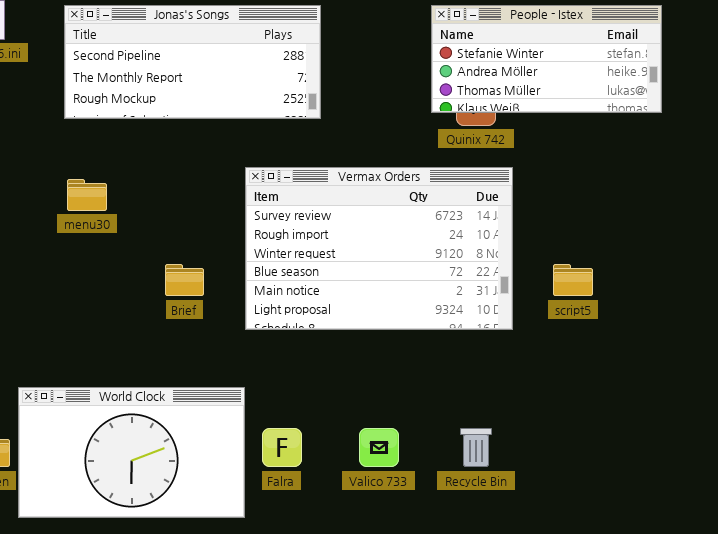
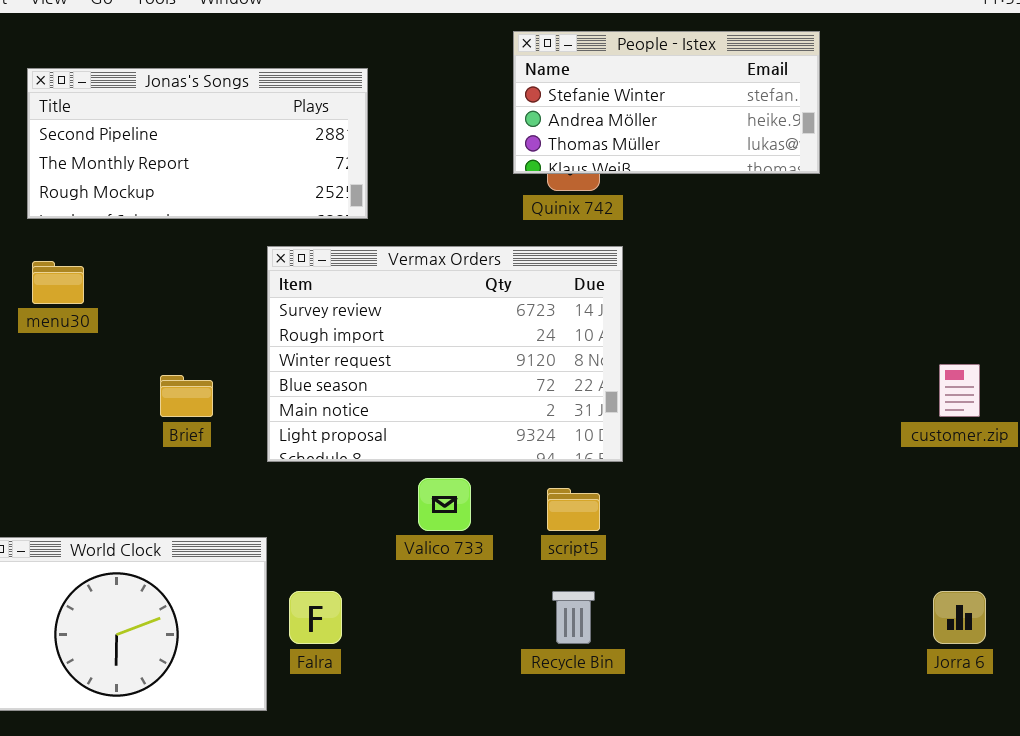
Jonas's Songs: [64,5,321,119] -> [27,68,368,219], moved
script5: [553,264,593,296] -> [547,488,600,531], moved
Valico 733: [359,428,399,467] -> [418,478,471,531], moved

